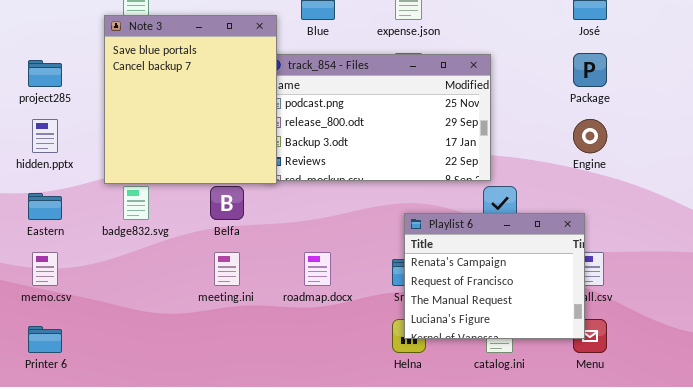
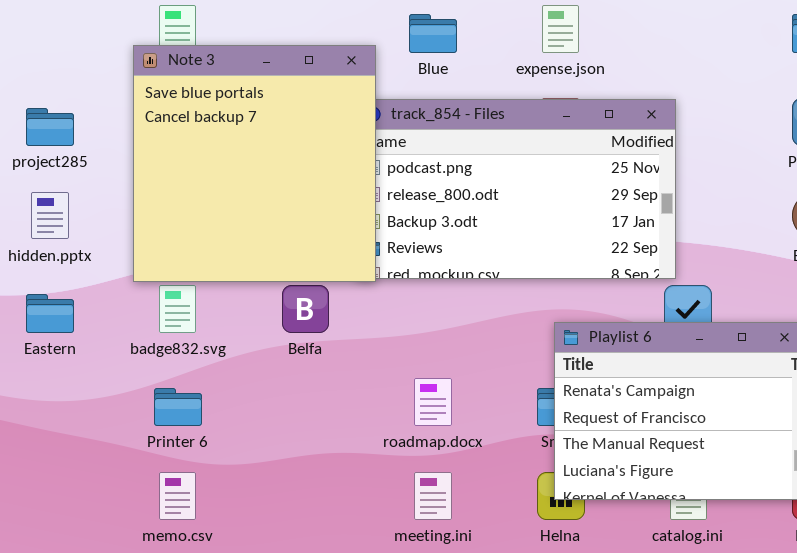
memo.csv: [32,252,58,286] -> [159,472,196,520], moved
meeting.ini: [214,252,240,286] -> [414,472,452,520], moved
Printer 6: [28,326,62,353] -> [154,388,202,426], moved

